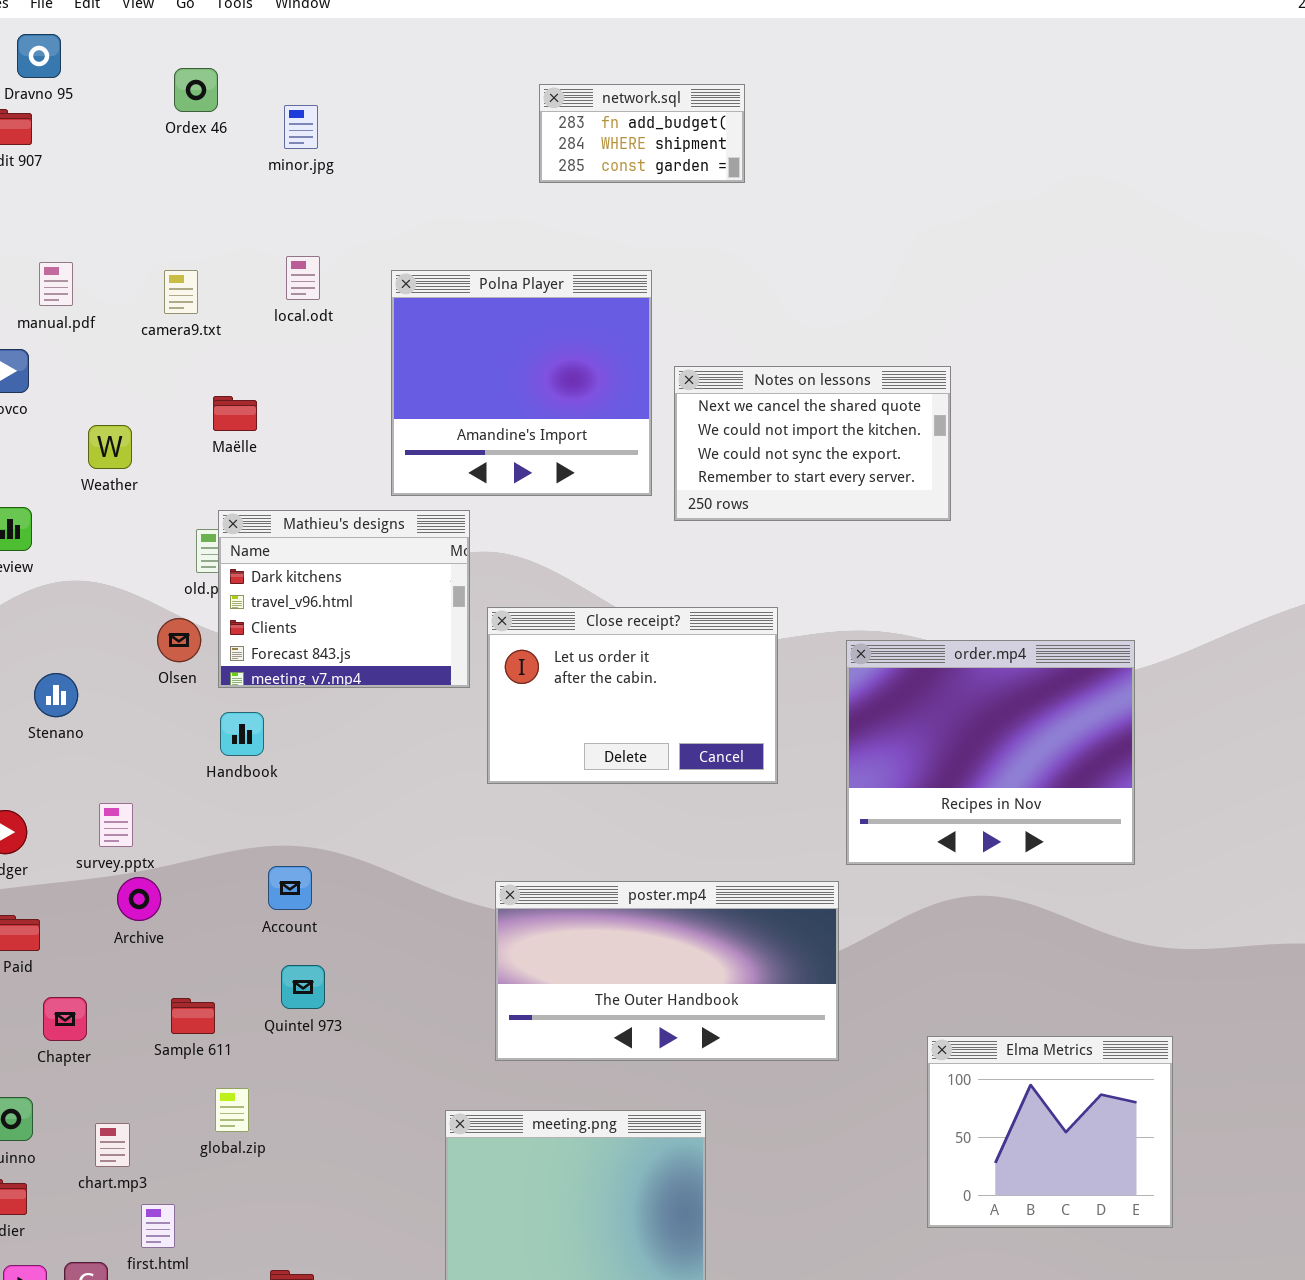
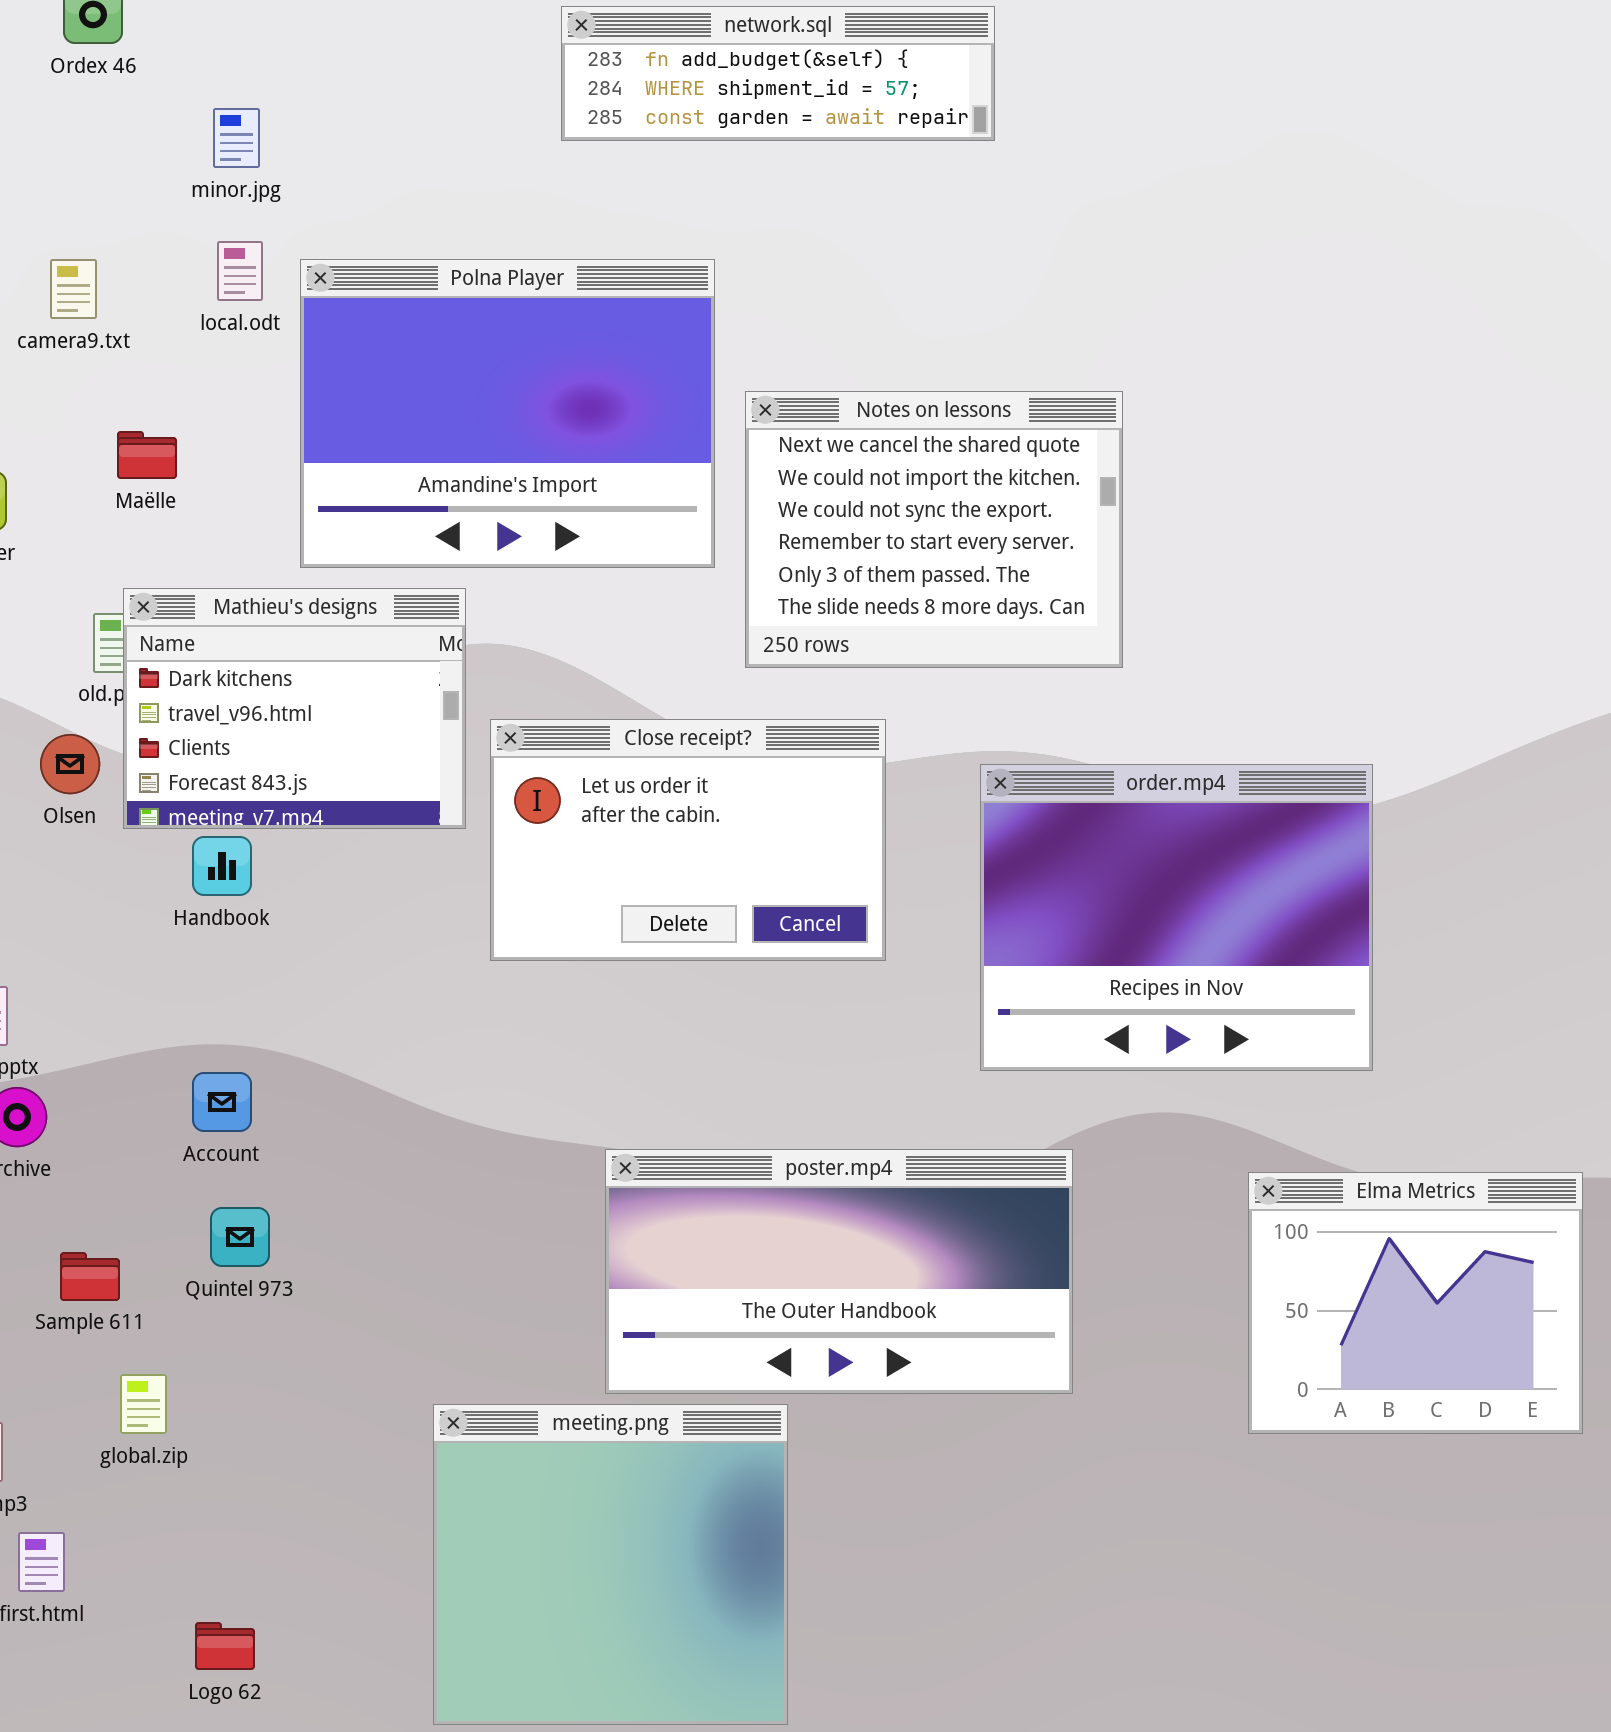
network.sql: [539,84,745,183] -> [561,6,995,141], resized
minor.jpg: [284,105,318,149] -> [213,108,260,168], moved
Polna Player: [391,270,652,496] -> [300,259,715,568], resized
Notes on lessons: [674,366,951,521] -> [745,391,1123,668], resized
Handbook: [220,712,264,756] -> [192,836,252,896], moved
poster.mp4: [495,881,839,1061] -> [605,1149,1073,1394], moved
Elma Metrics: [927,1036,1173,1228] -> [1248,1172,1583,1434], moved

